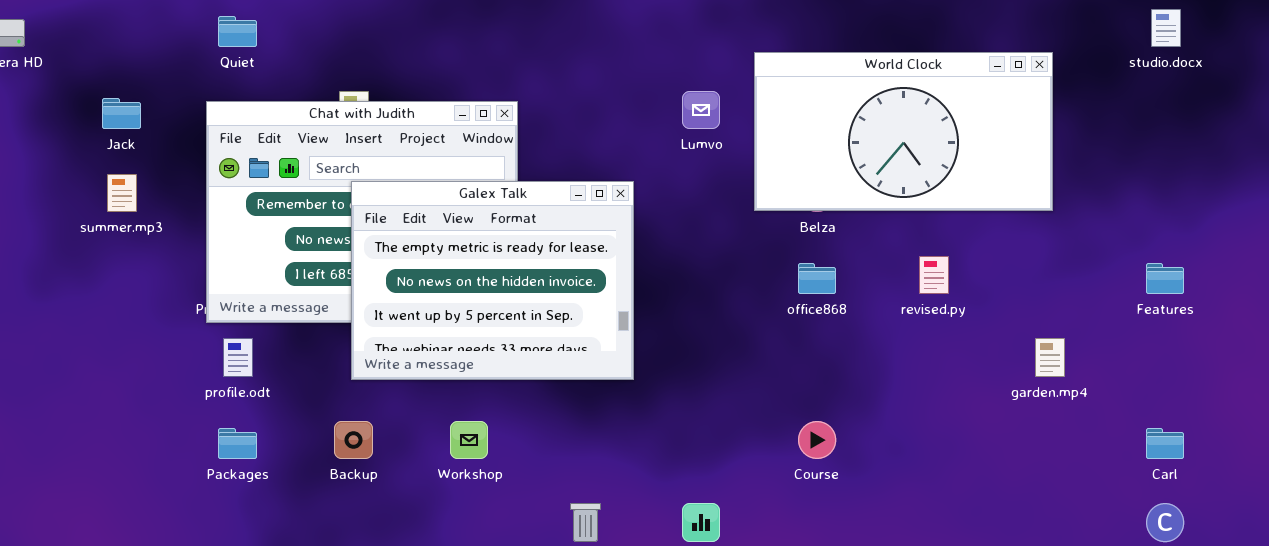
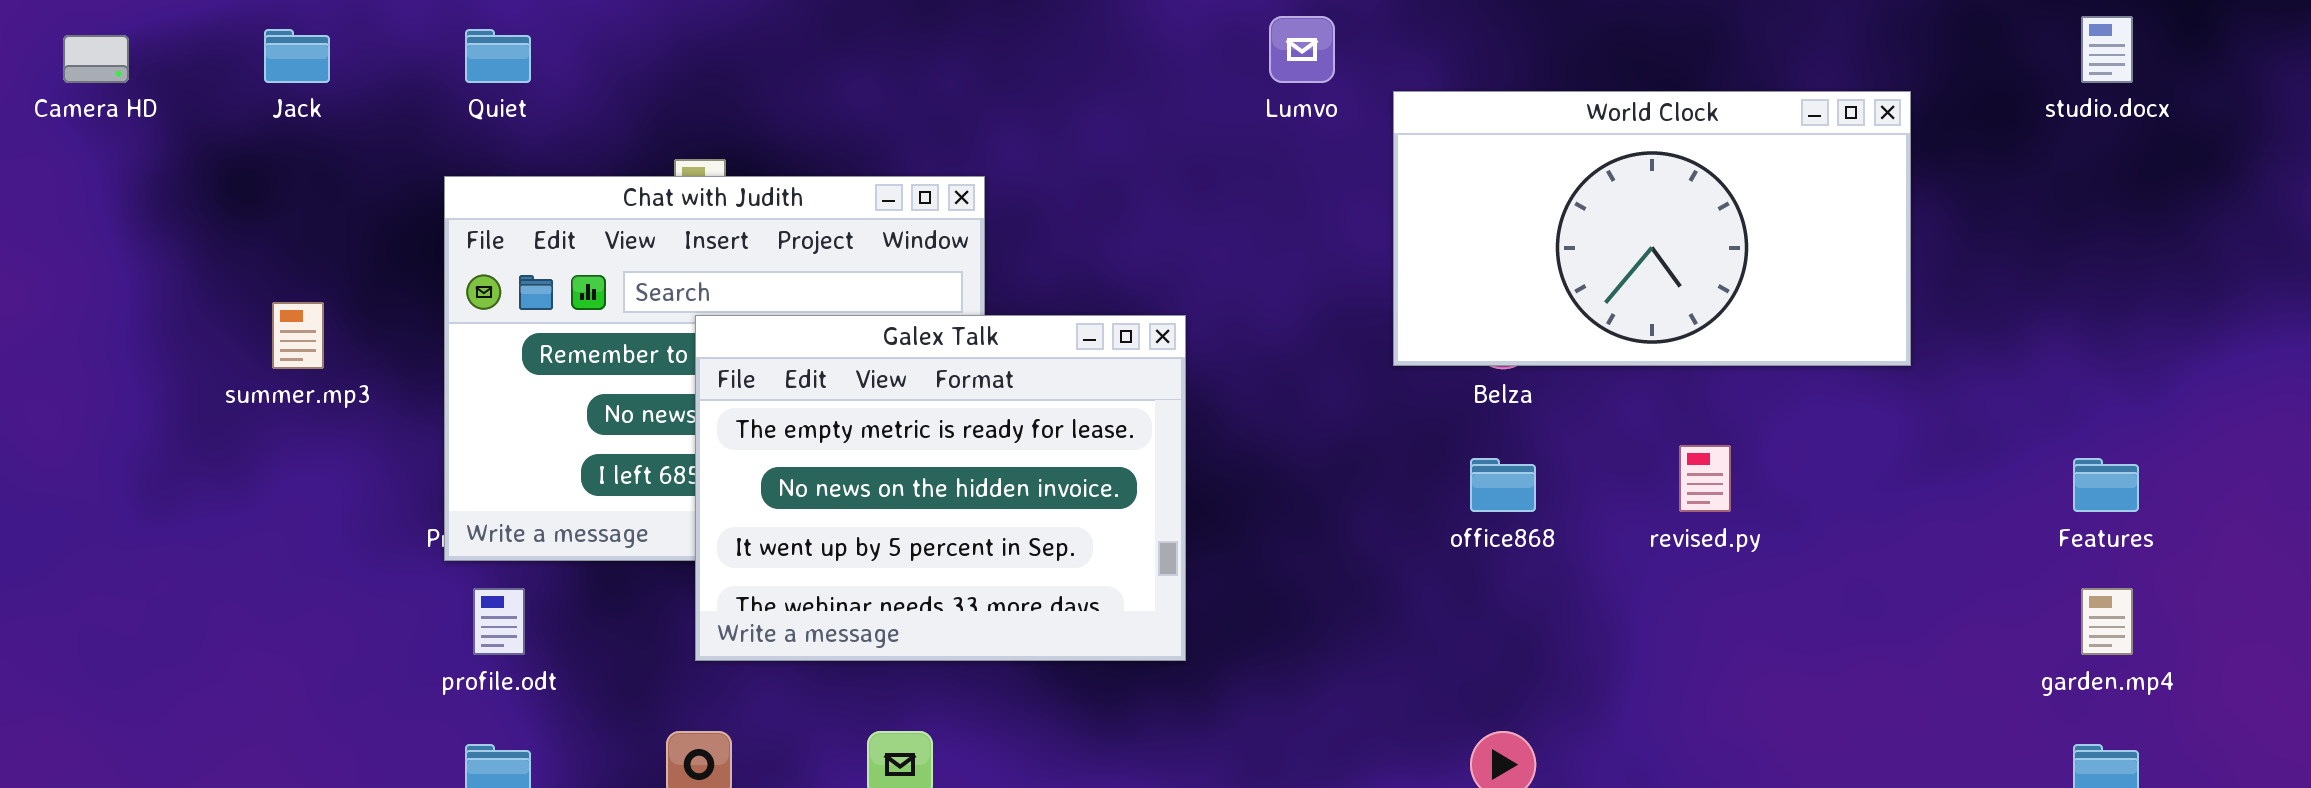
Lumvo: [682,91,720,129] -> [1269,16,1335,83], moved
Jack: [102,98,141,129] -> [264,29,330,83], moved
garden.mp4: [1035,338,1065,377] -> [2081,588,2133,655], moved

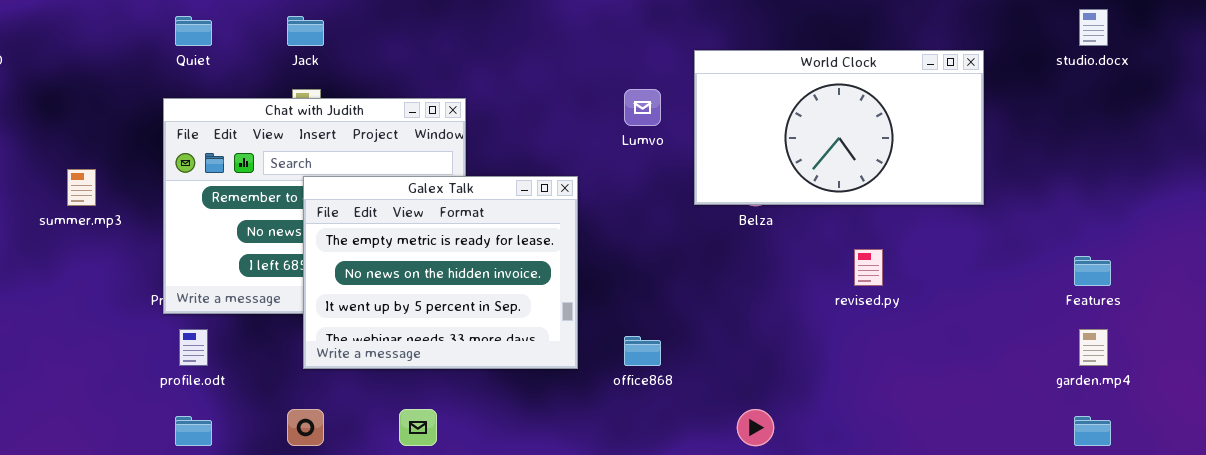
Lumvo: [1269,16,1335,83] -> [624,89,661,126], moved
Jack: [264,29,330,83] -> [287,16,324,46], moved
office868: [1470,458,1536,512] -> [624,336,661,366], moved

